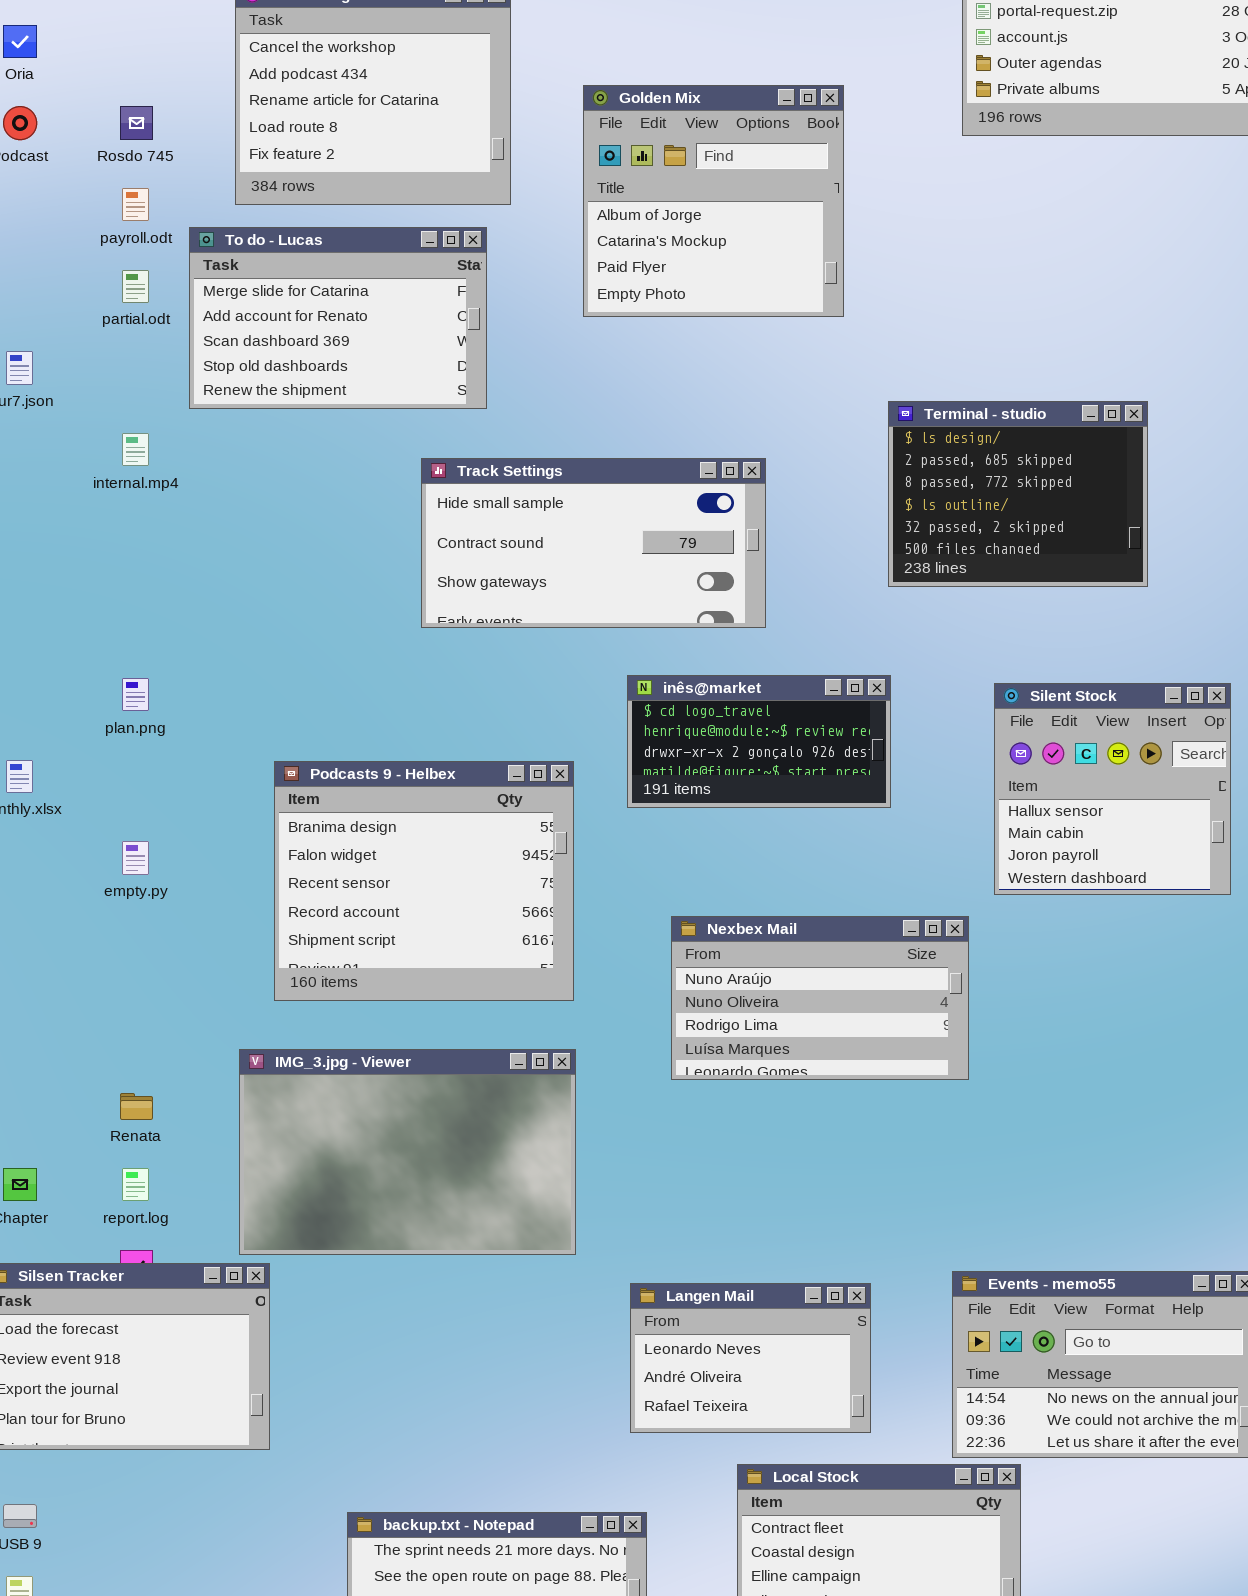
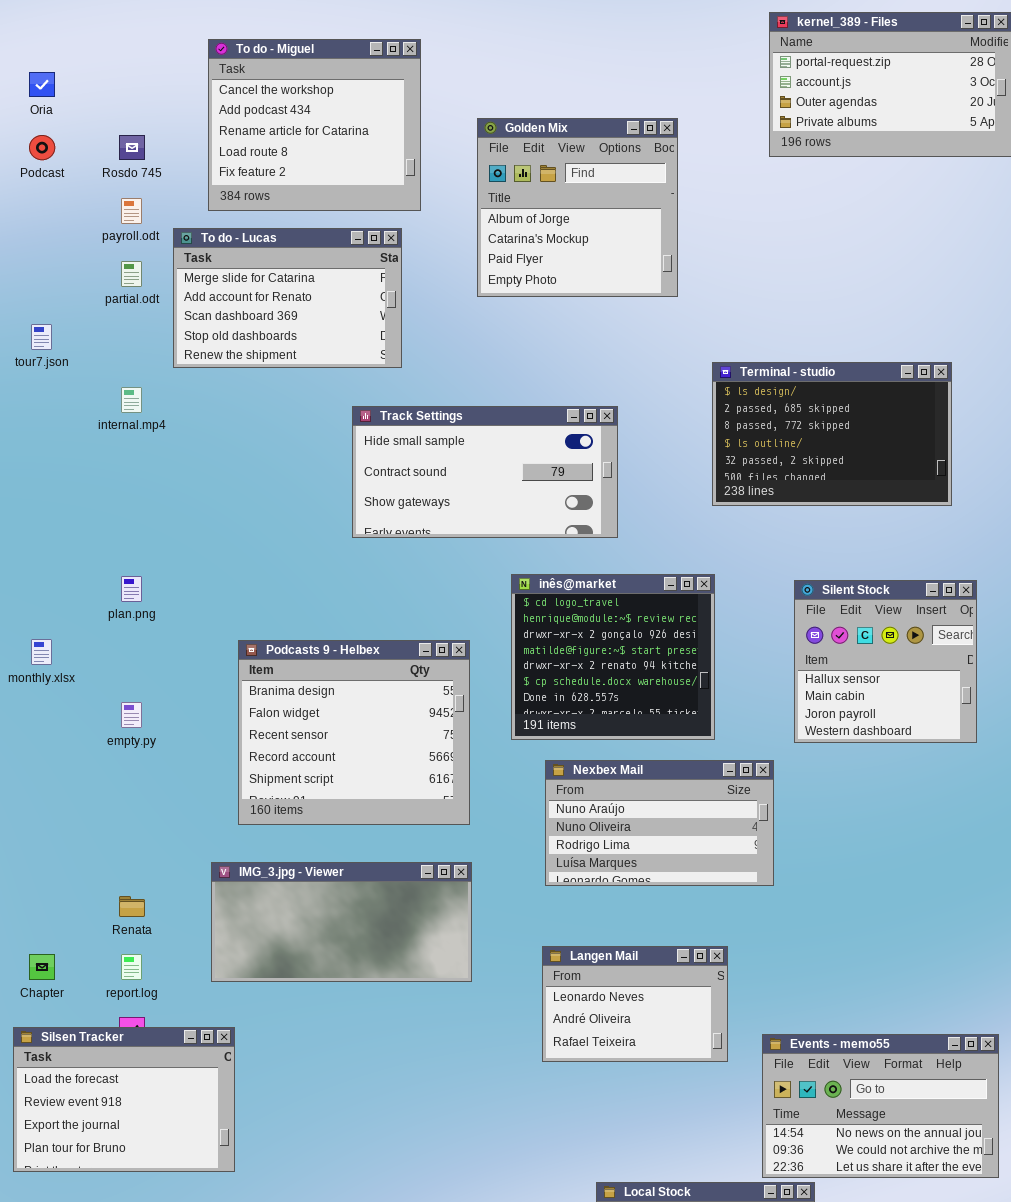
Terminal - studio: [888,401,1148,587] -> [712,362,952,506], resized
inês@market: [627,675,891,808] -> [511,574,715,740], resized
IMG_3.jpg - Viewer: [239,1049,576,1255] -> [211,862,472,982], resized
Langen Mail: [630,1283,871,1433] -> [542,946,728,1062], moved

